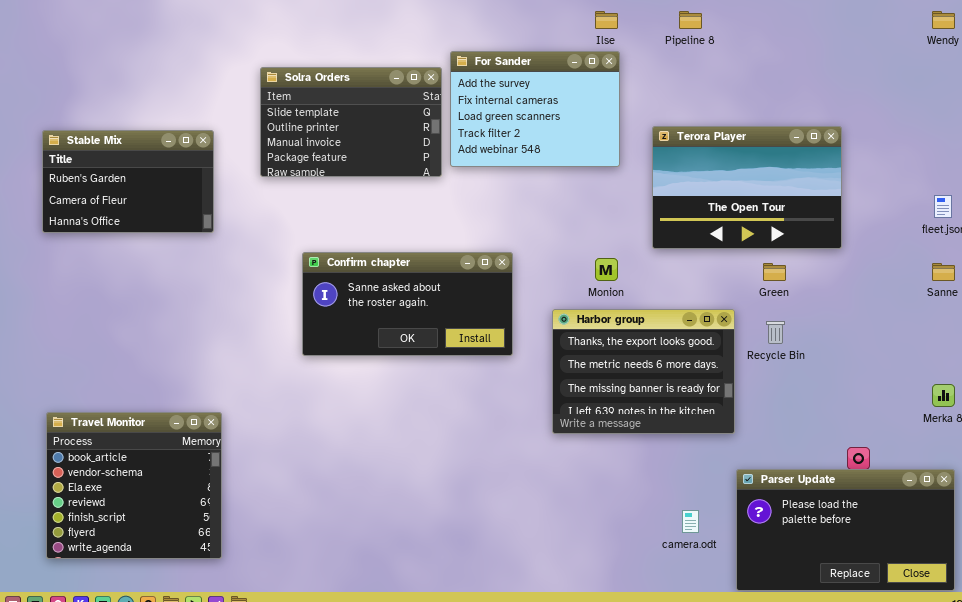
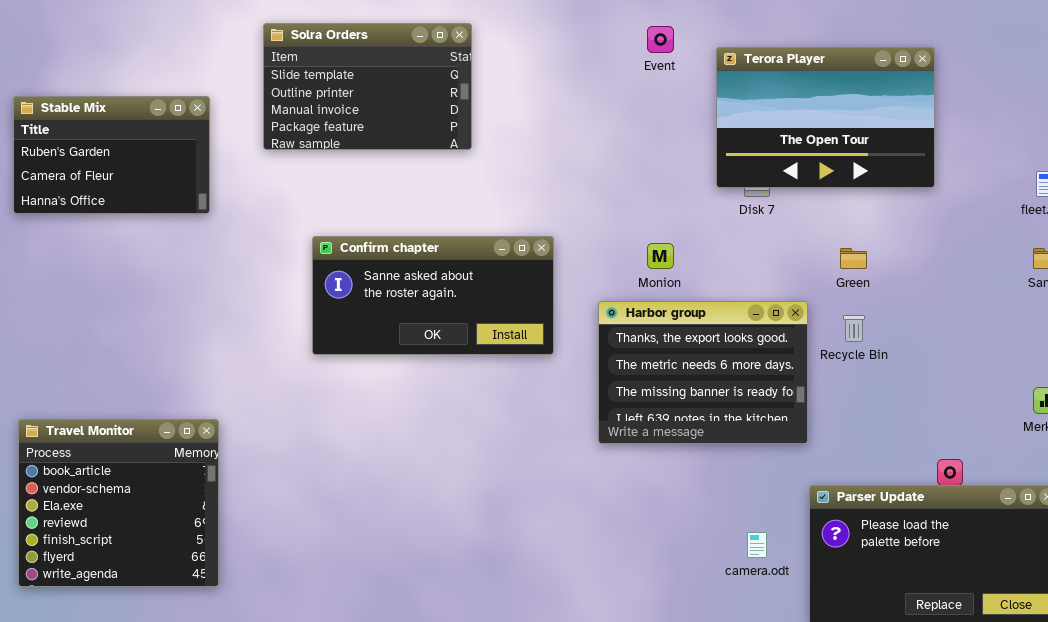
For Sander: [450,51,620,167] -> none, closed
Terora Player: [652,126,842,249] -> [716,47,935,188], moved

